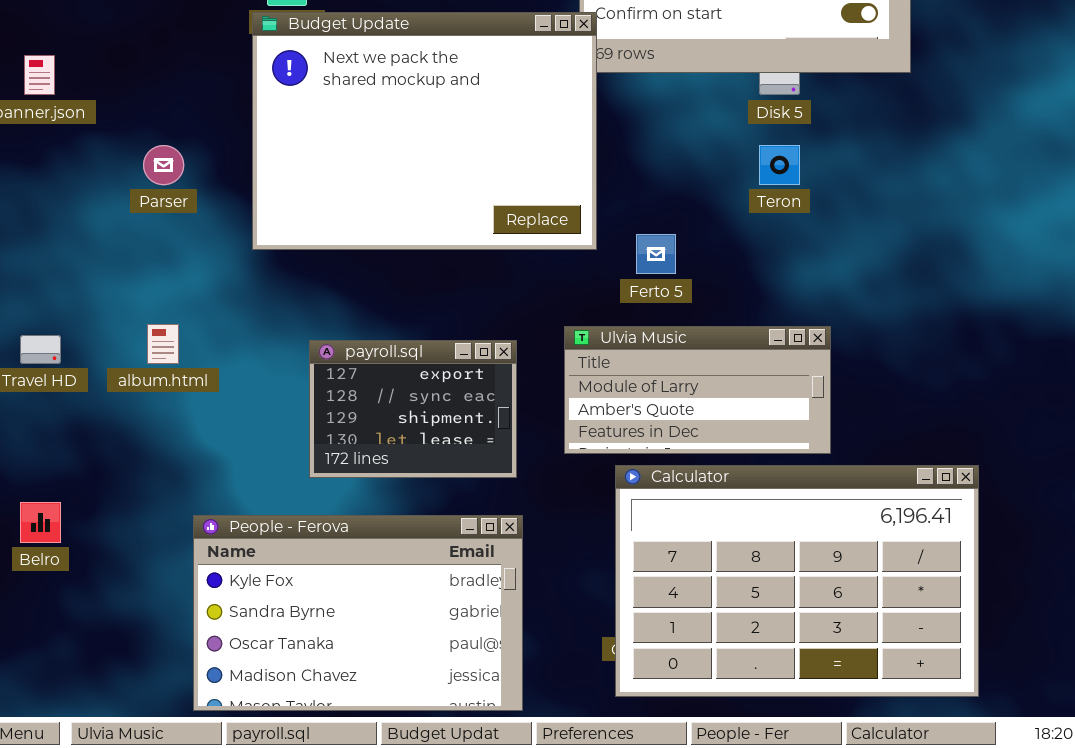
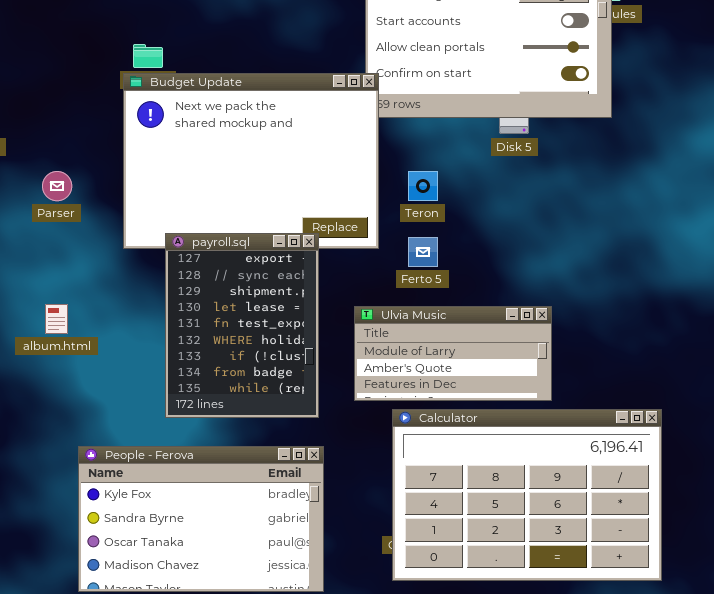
Teron: [759,145,800,185] -> [408,171,438,201], moved
payroll.sql: [309,340,517,478] -> [165,233,319,418], resized

